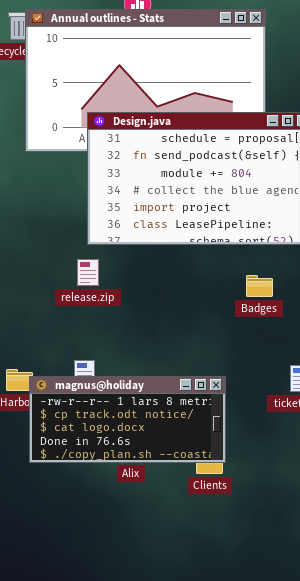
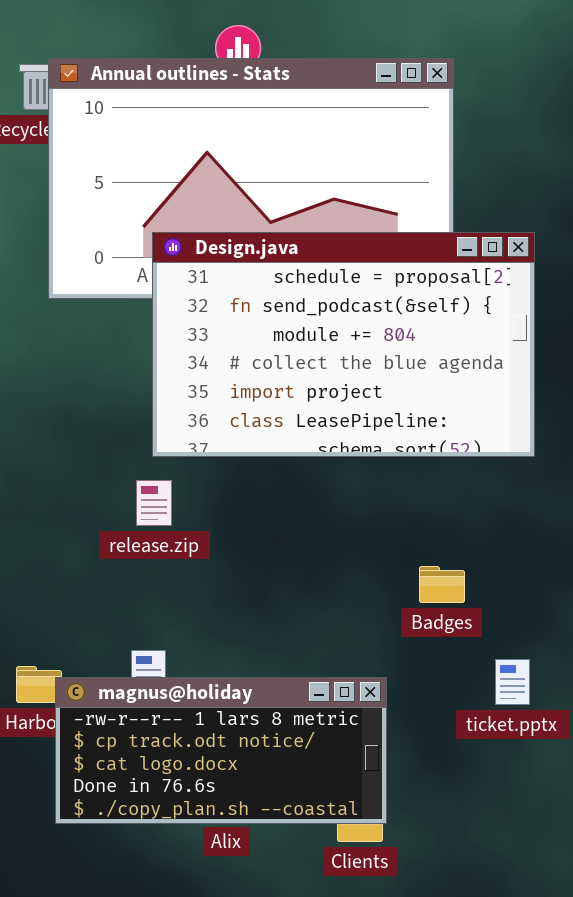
Badges: [246,275,273,297] -> [419,566,465,603], moved

